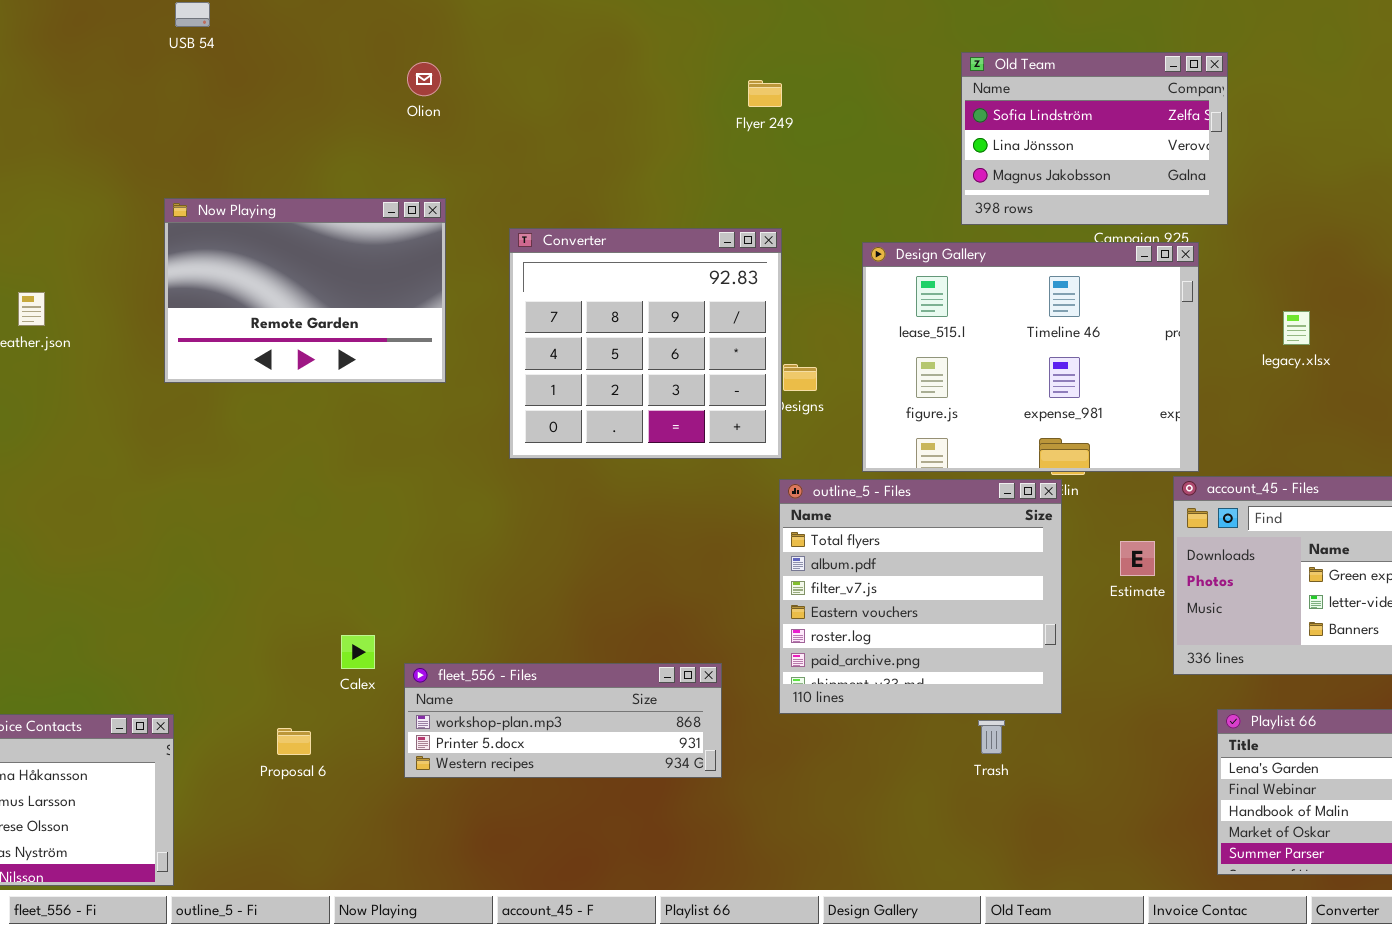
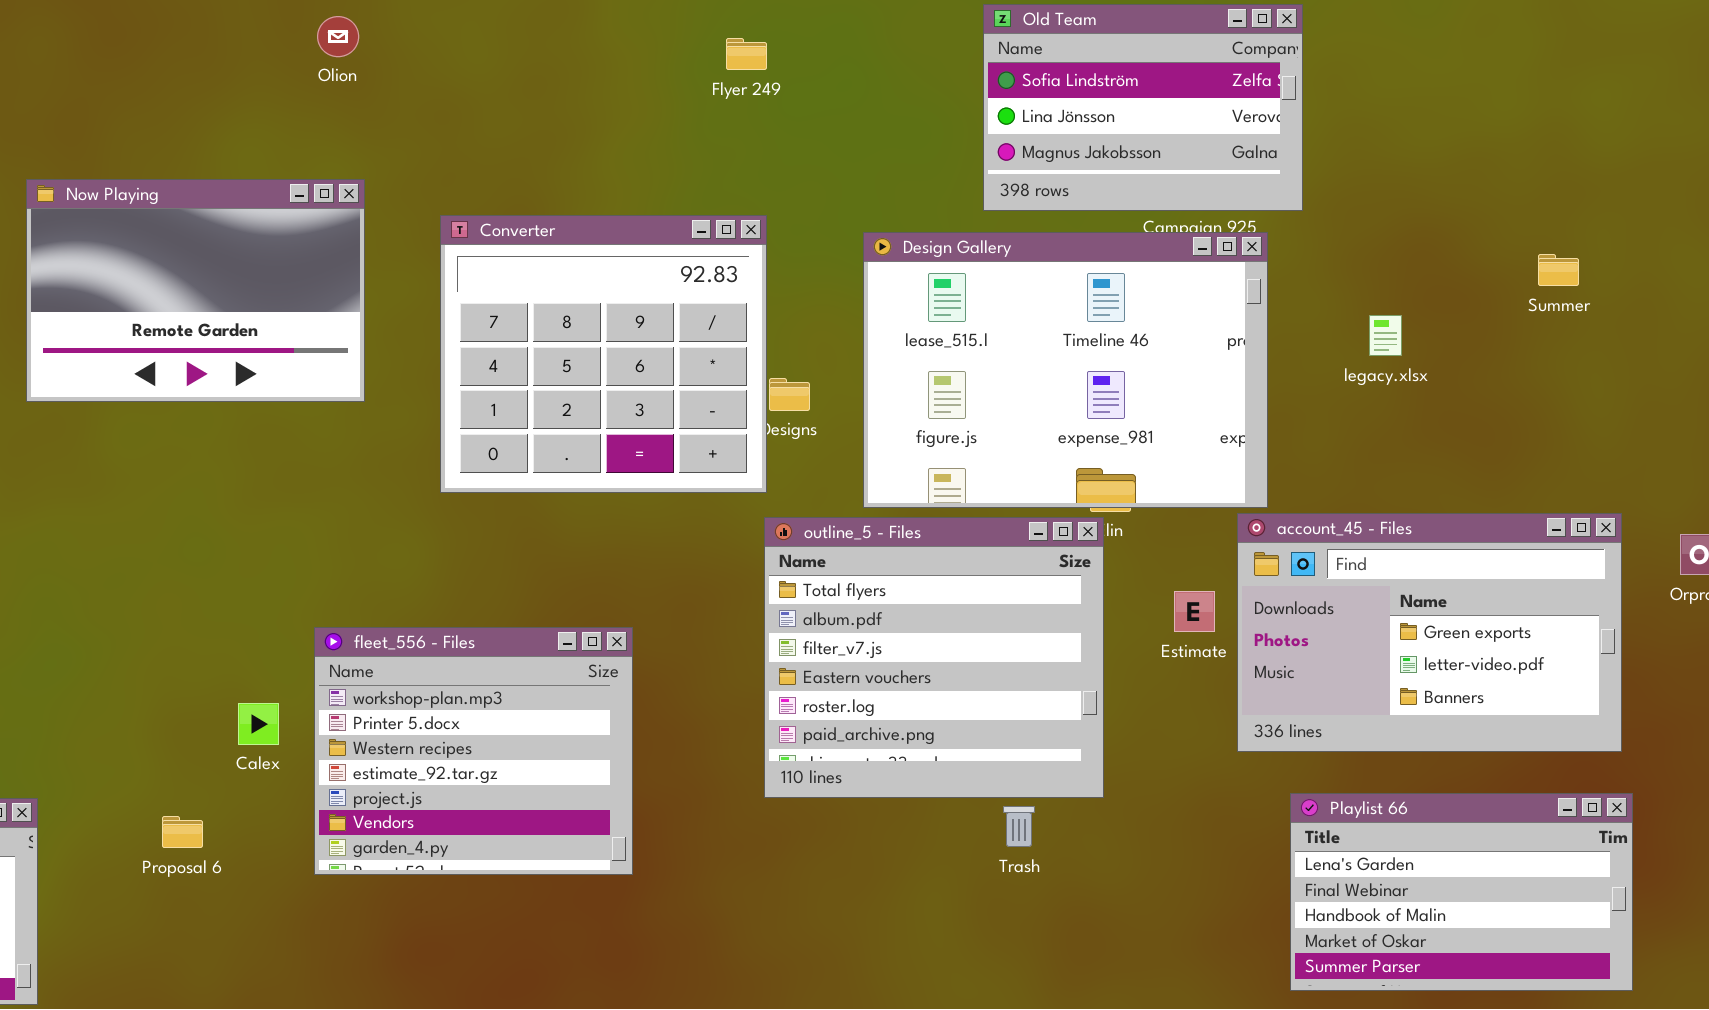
fleet_556 - Files: [404,663,722,778] -> [314,627,633,875], resized

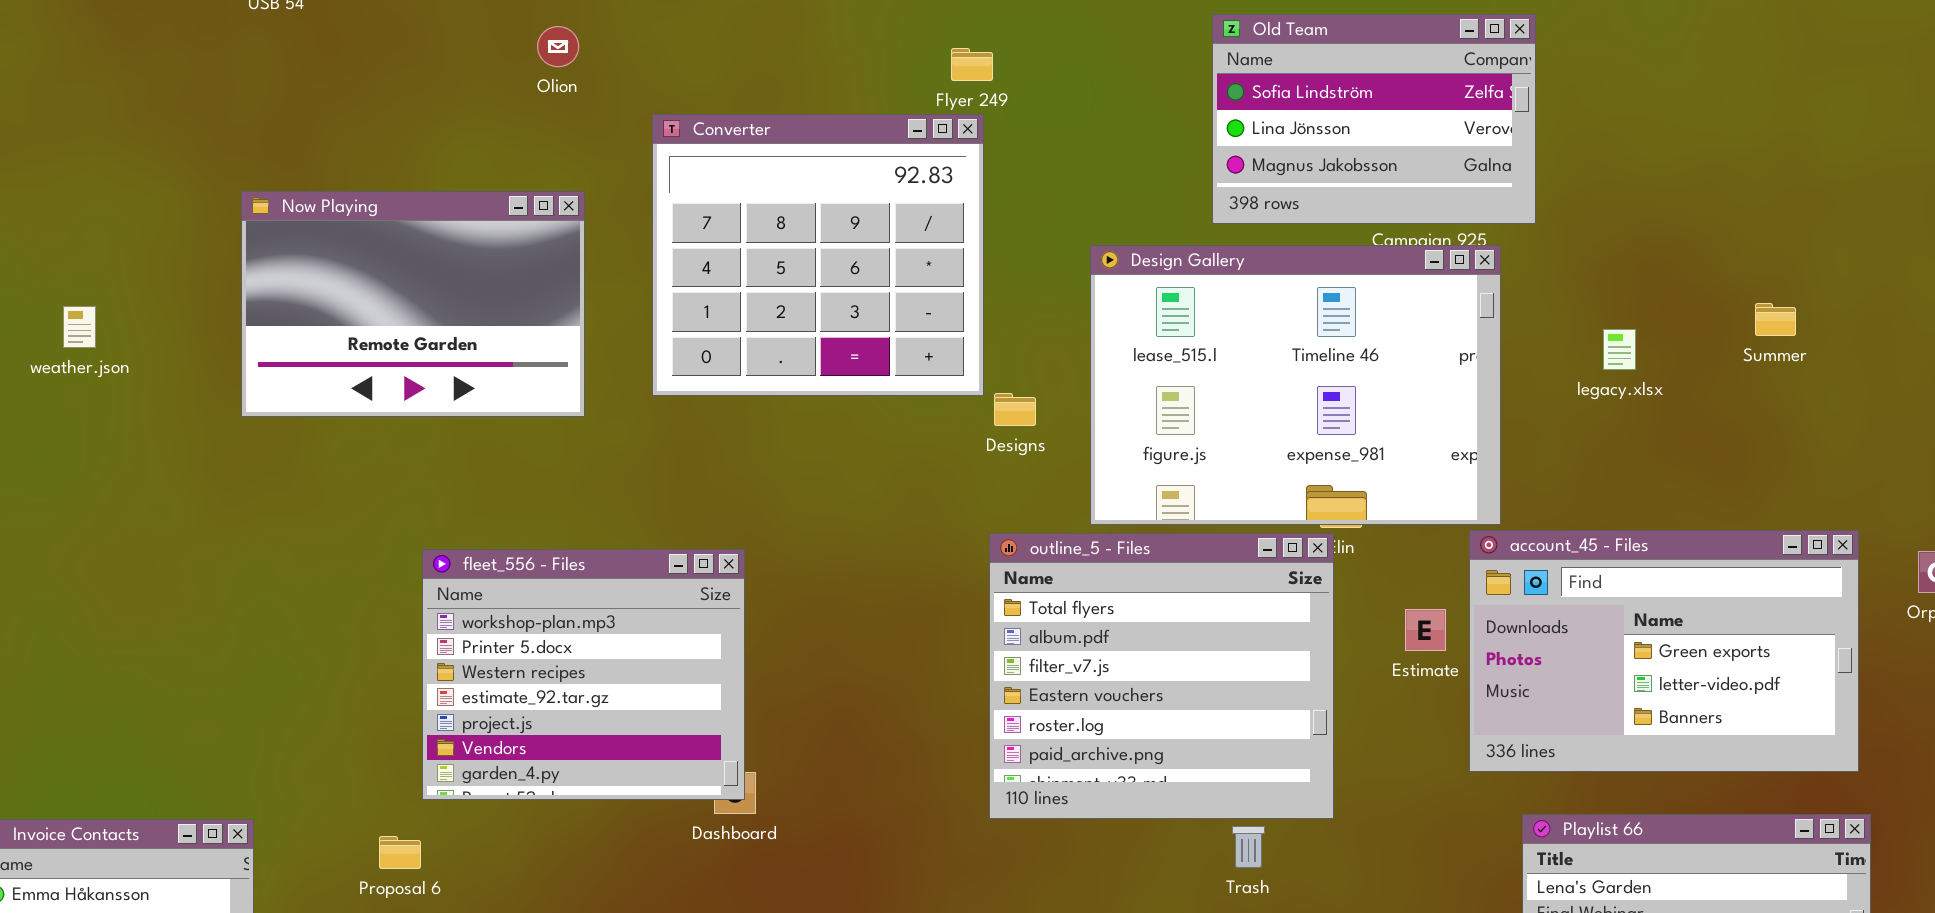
Converter: [440,215,767,493] -> [652,114,984,396], moved
Summer: [1538,254,1579,286] -> [1755,303,1796,336], moved
fleet_556 - Files: [314,627,633,875] -> [422,549,745,800], moved

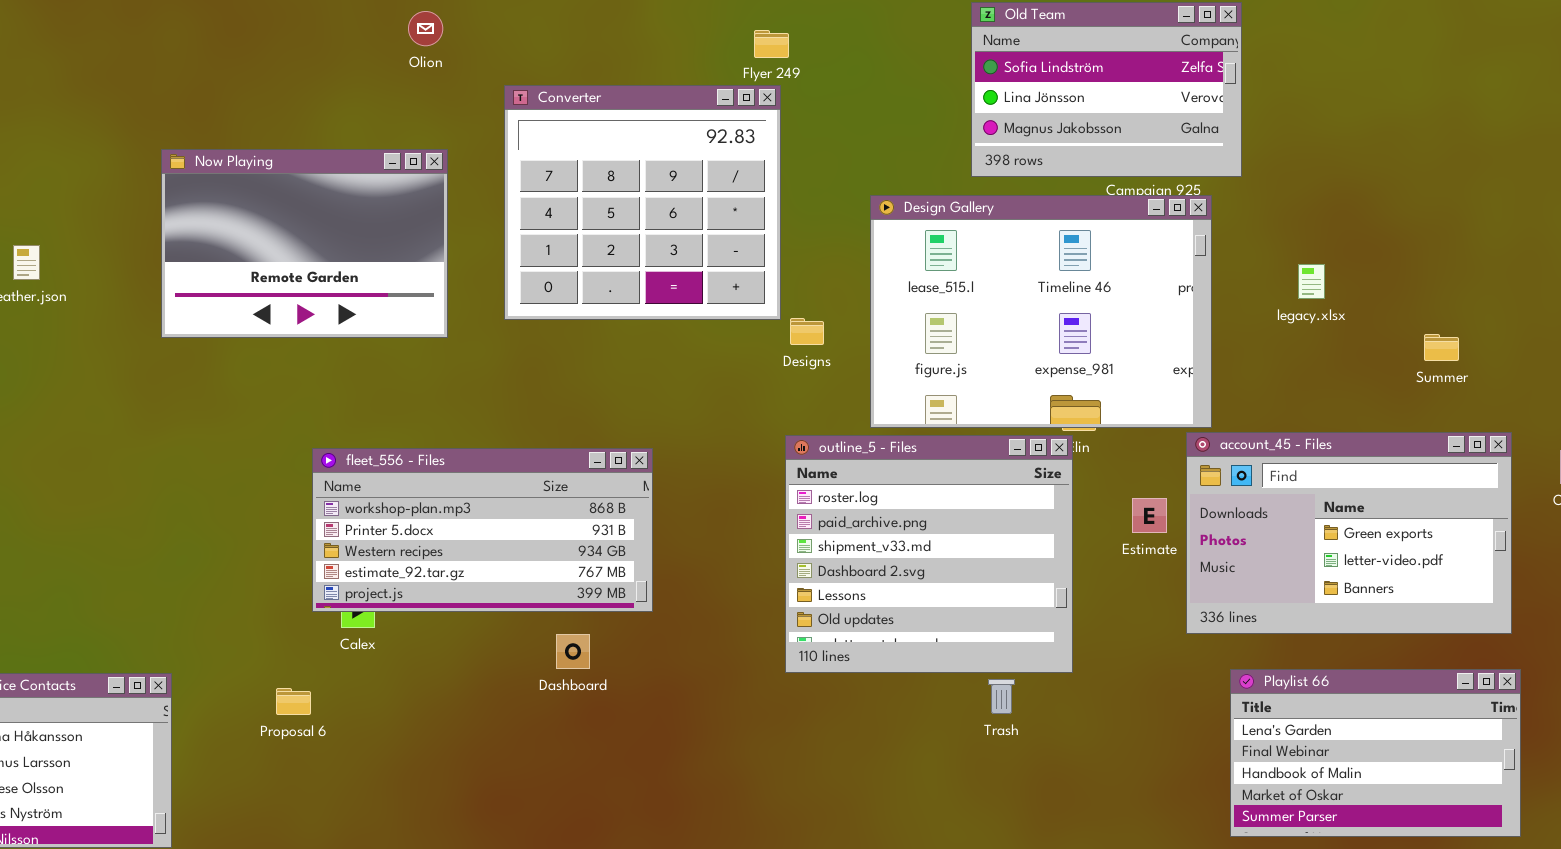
Summer: [1755,303,1796,336] -> [1424,334,1459,361], moved
outline_5 - Files: [989,533,1334,819] -> [785,435,1073,673], scrolled down 4 rows
fleet_556 - Files: [422,549,745,800] -> [312,448,653,612], resized

